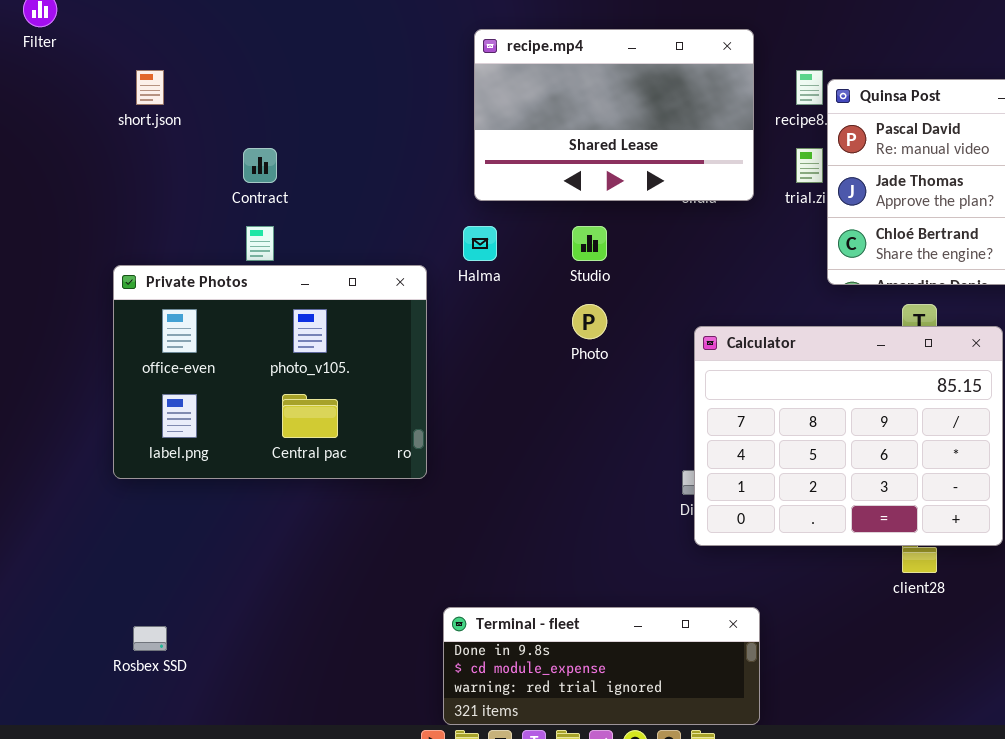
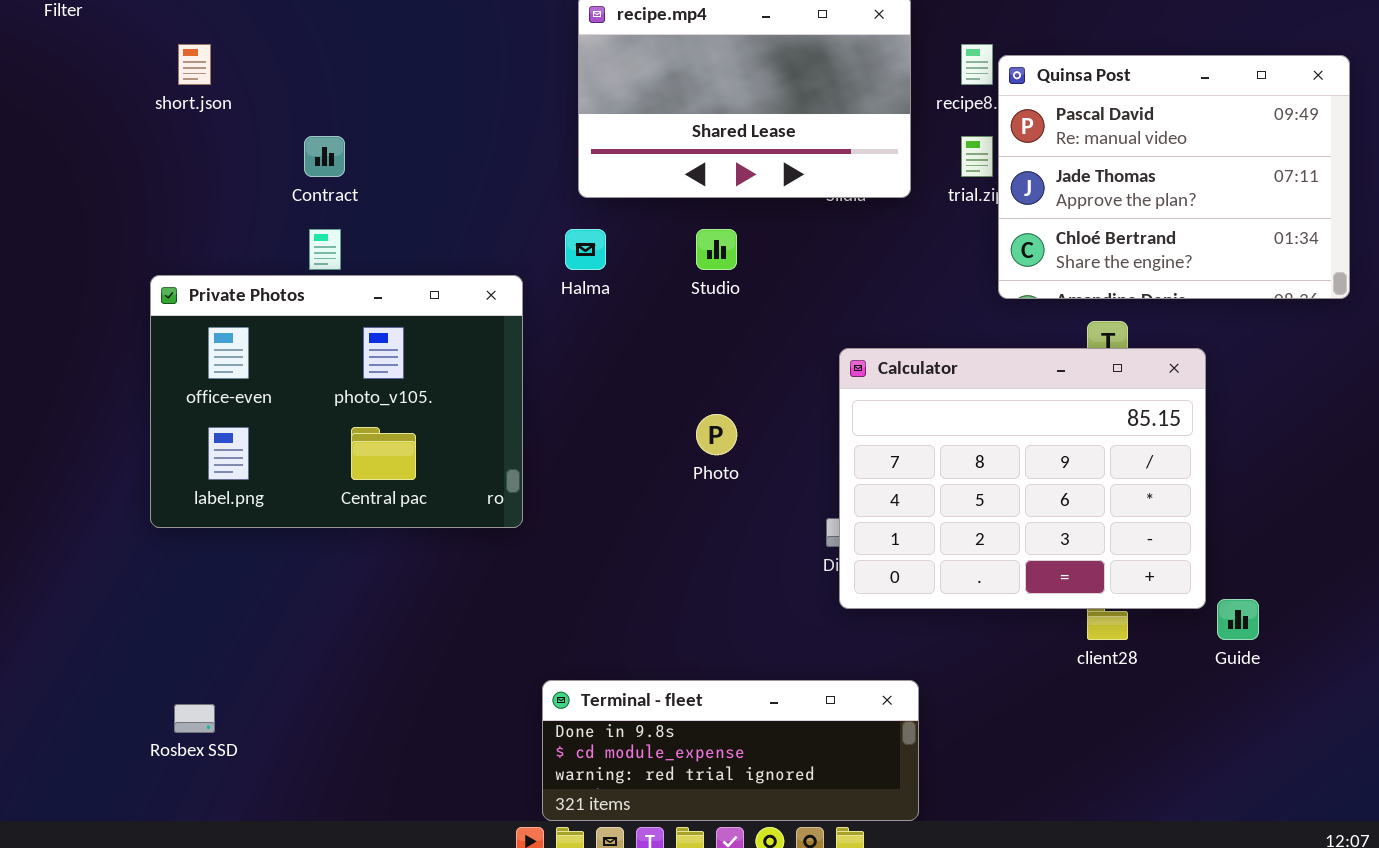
Photo: [572,304,607,339] -> [696,414,737,455], moved

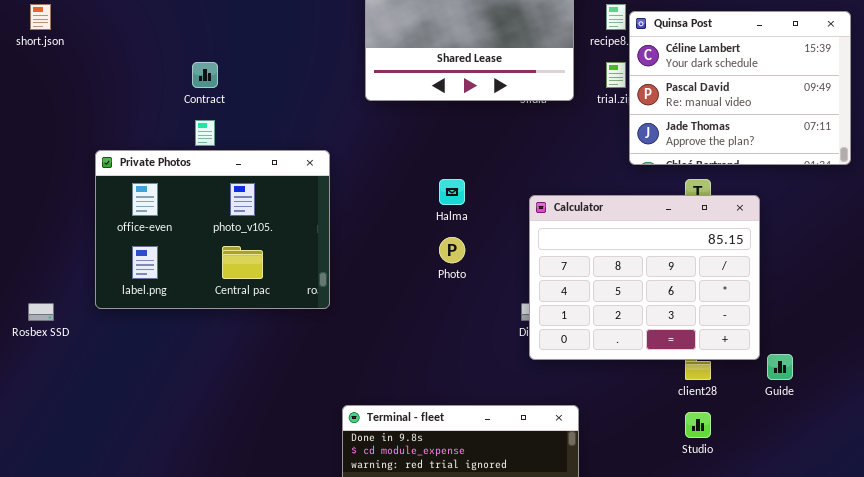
short.json: [178,44,211,85] -> [30,4,51,30], moved
Quinsa Post: [998,55,1350,299] -> [629,11,851,165], scrolled up 1 row
Halma: [565,229,606,270] -> [439,179,465,205], moved
Studio: [696,229,737,270] -> [685,412,711,438], moved
Rosbex SSD: [174,704,215,733] -> [28,303,54,321], moved

